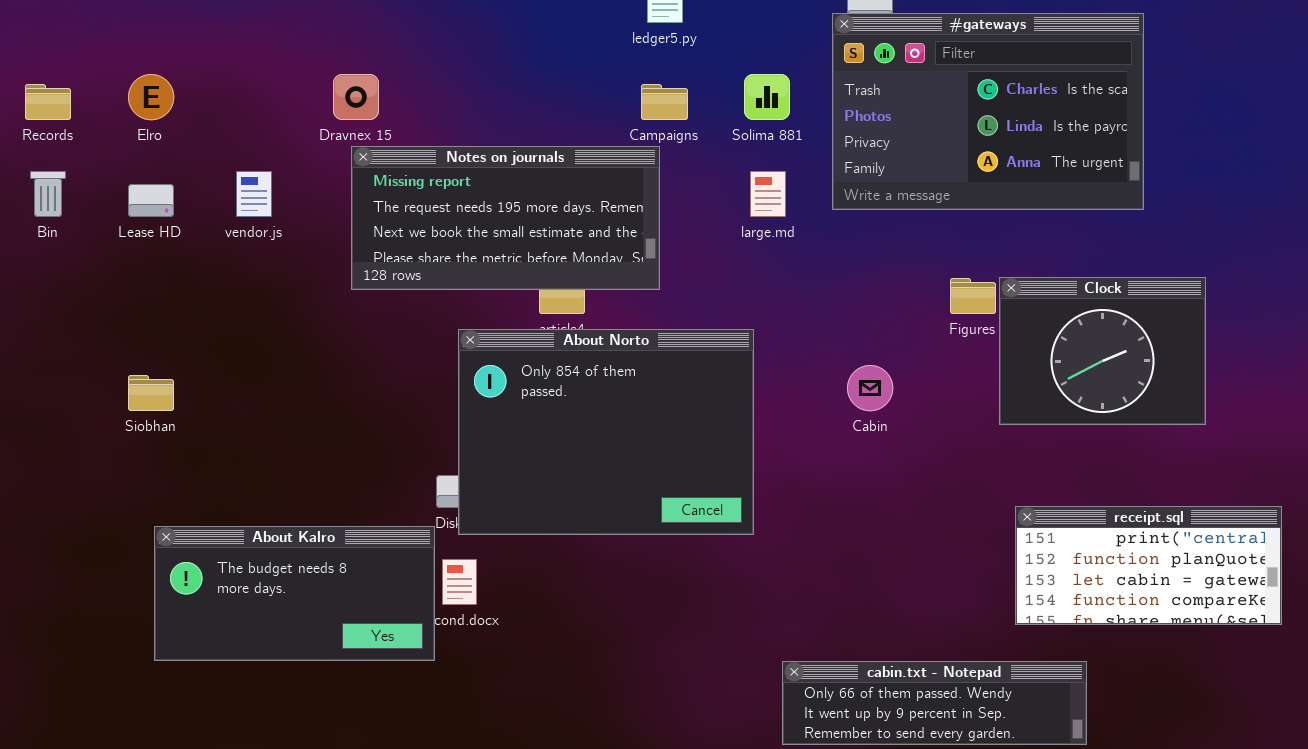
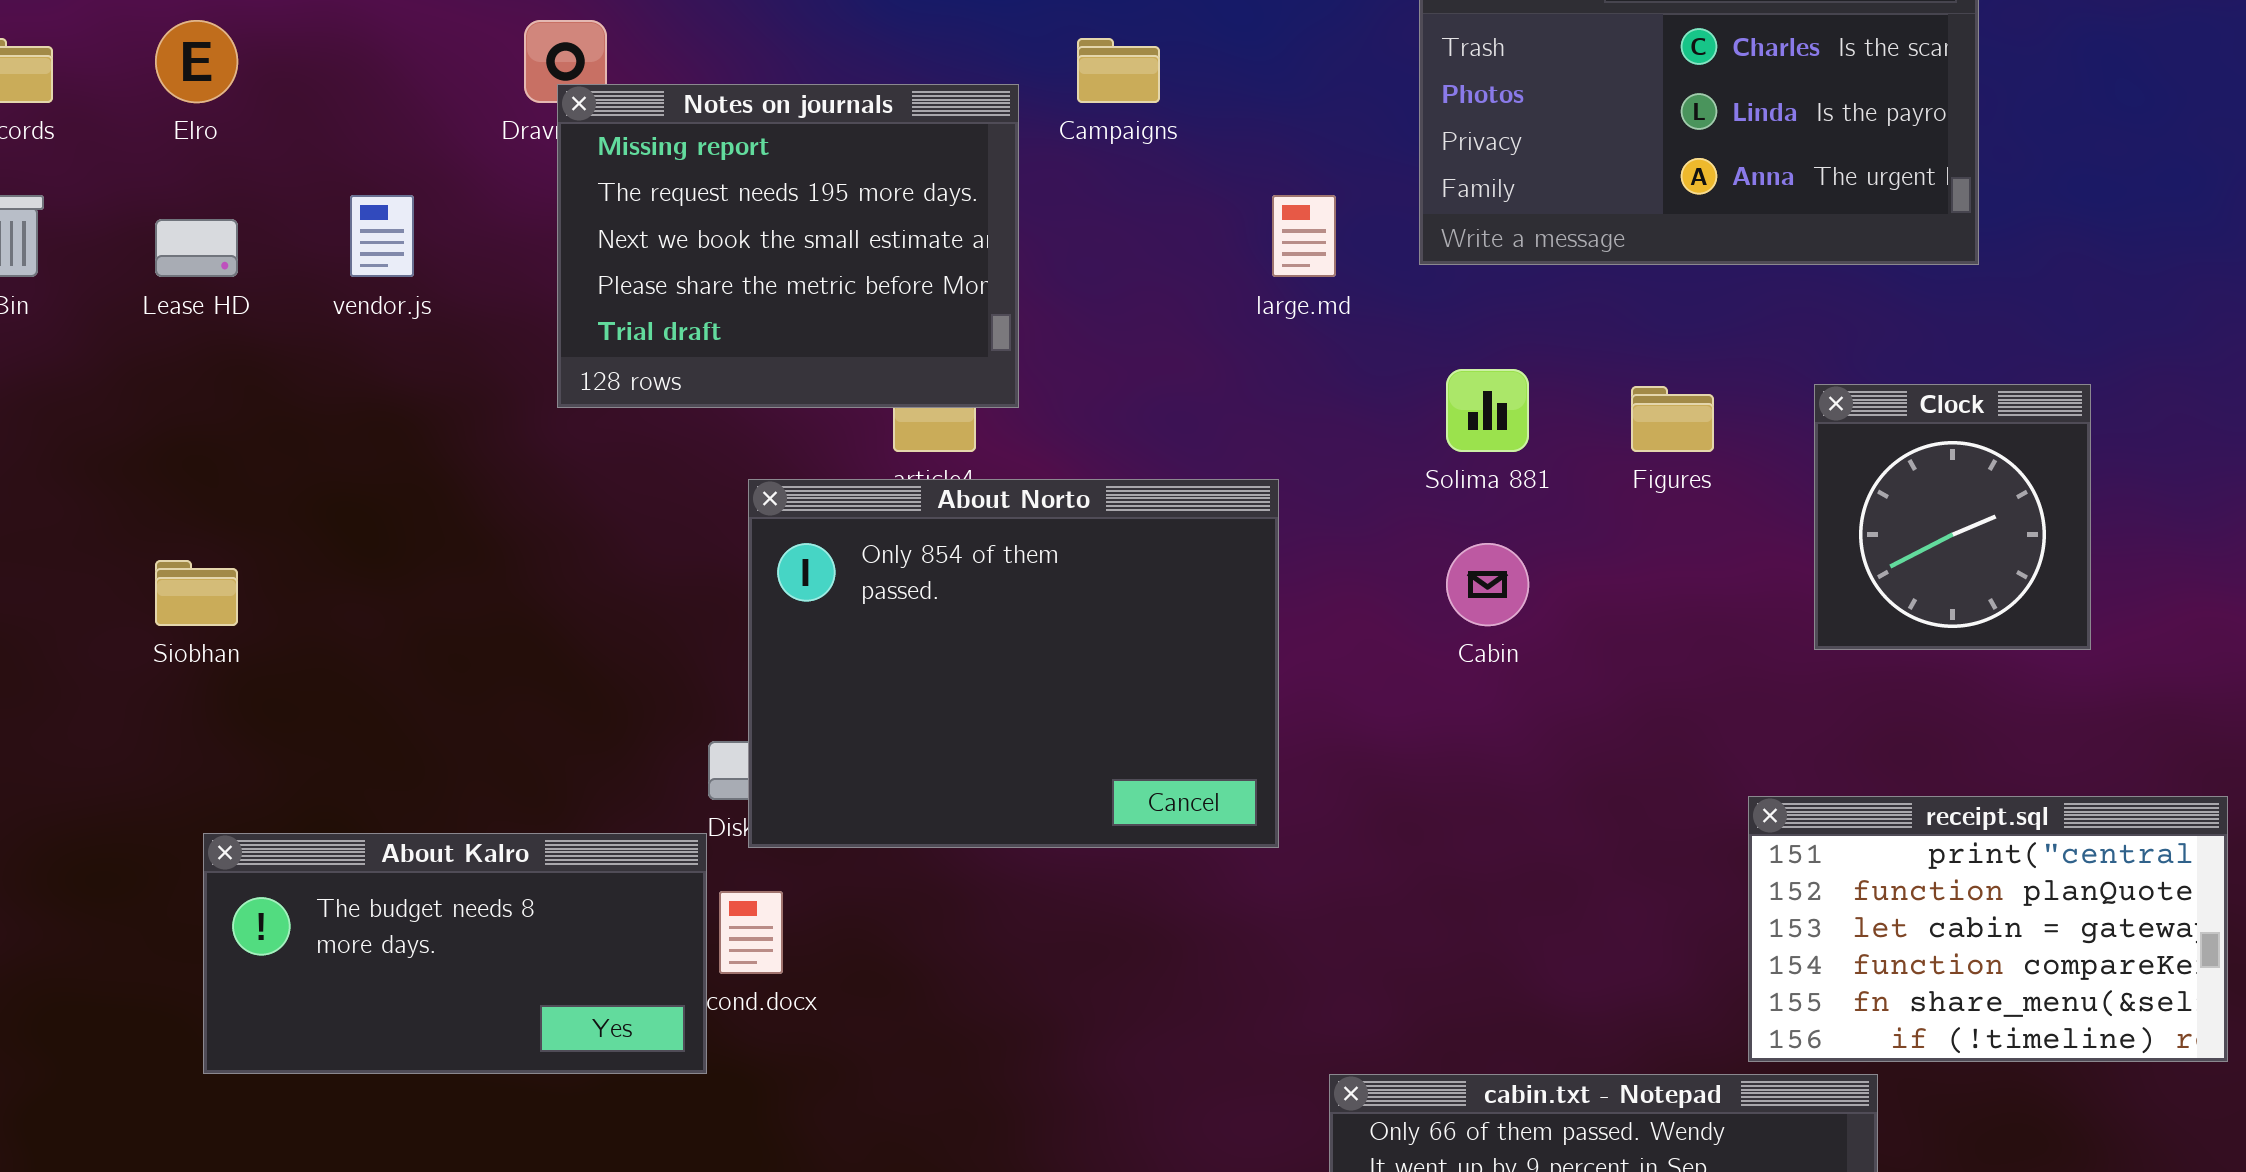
Solima 881: [744,74,790,120] -> [1446,369,1529,452], moved
Notes on journals: [351,146,660,290] -> [557,84,1019,408], resized
Clock: [999,277,1206,425] -> [1814,384,2091,650], resized
receipt.sql: [1015,506,1282,625] -> [1748,796,2228,1062], resized

